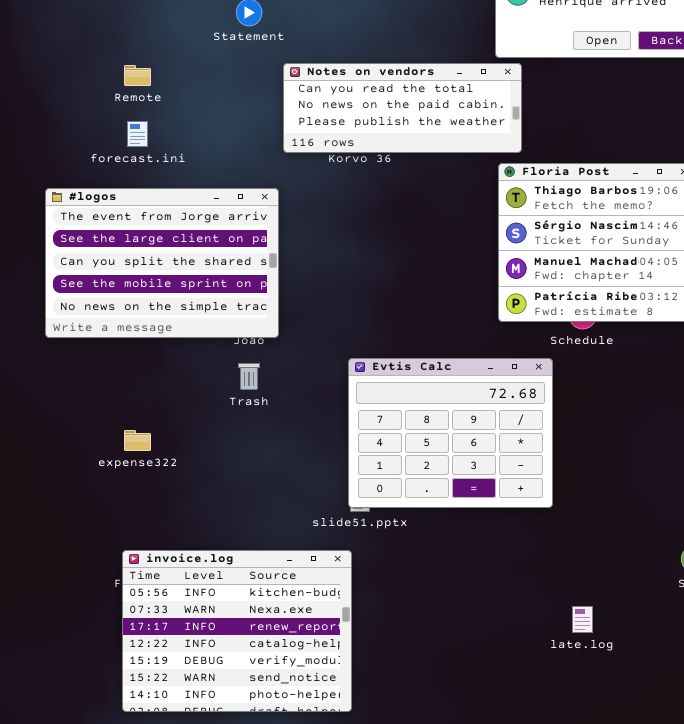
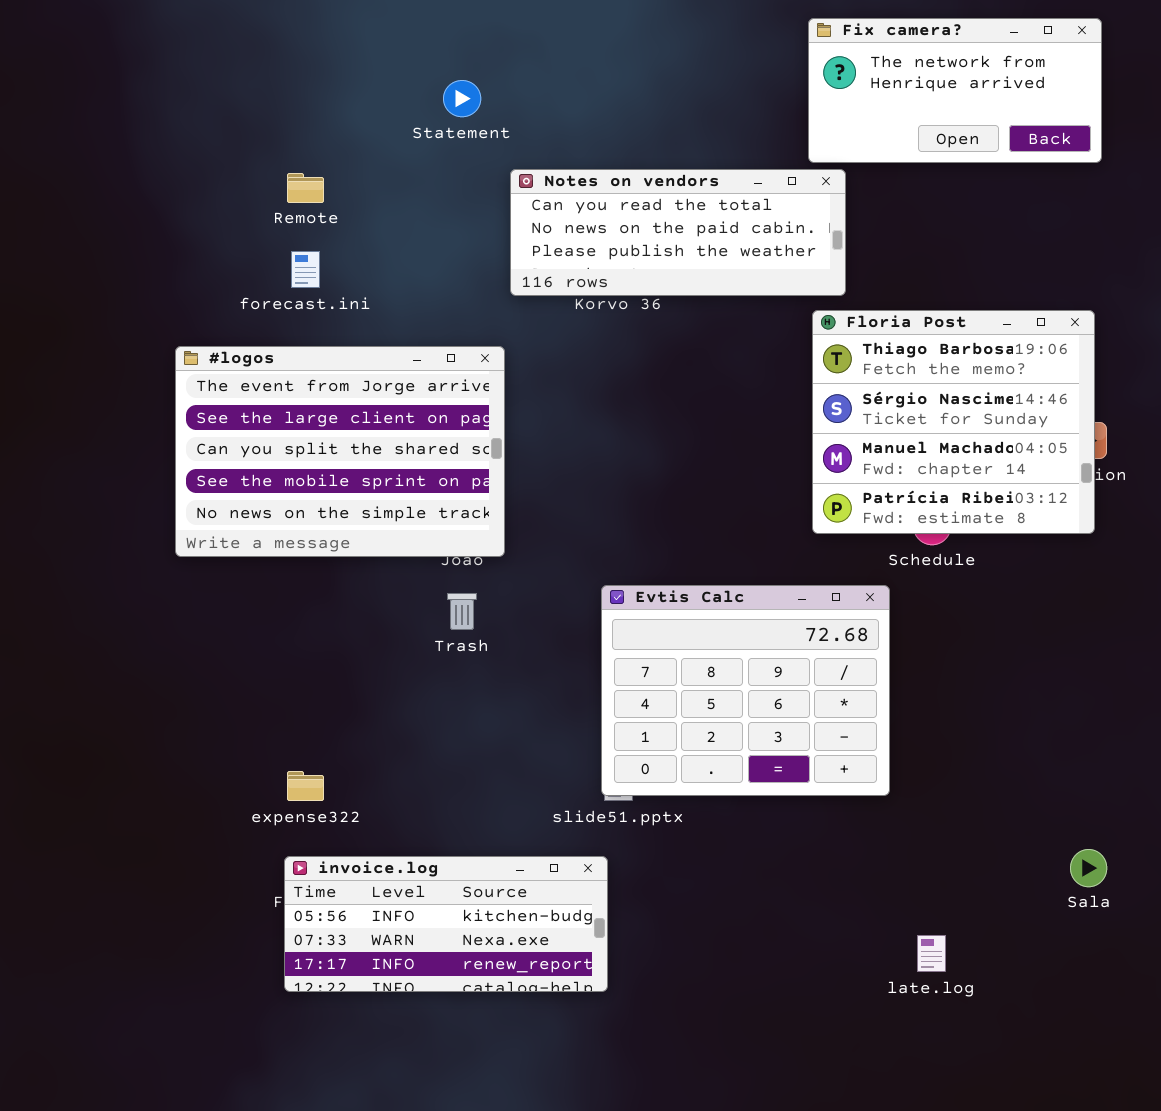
expense322: [124,430,151,451] -> [287,771,324,801], moved
invoice.log: [122,550,352,712] -> [284,856,608,992], resized

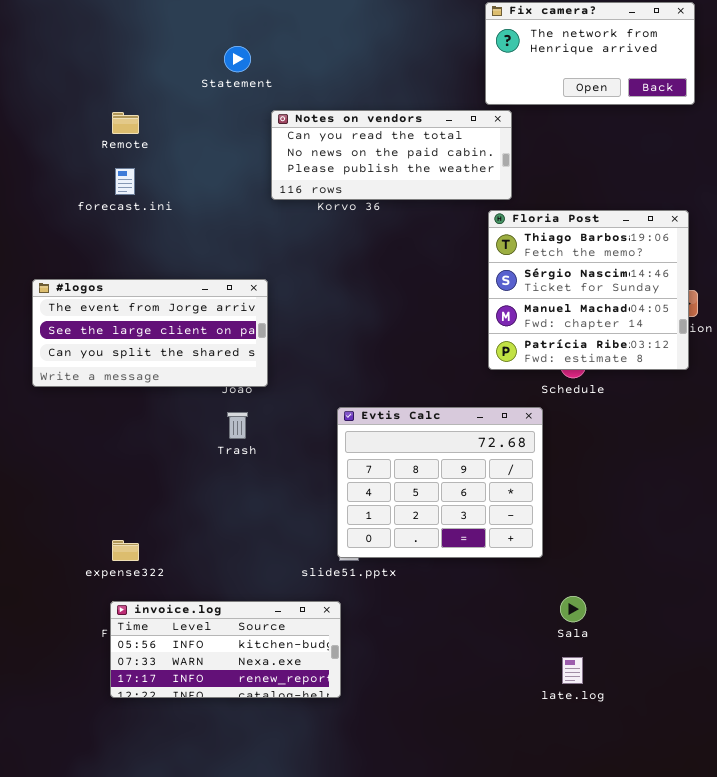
#logos: [175,346,505,557] -> [32,279,268,387], resized
Sala: [1070,849,1107,887] -> [560,596,586,622], moved

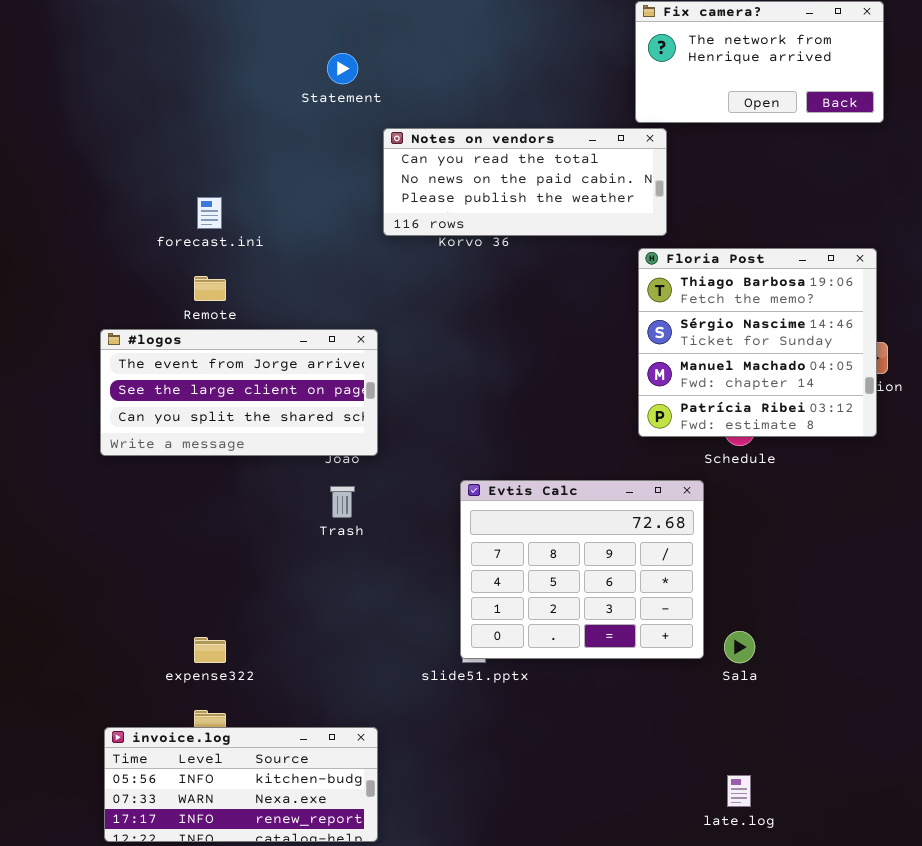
Remote: [112,112,139,134] -> [194,276,226,301], moved
Sala: [560,596,586,622] -> [724,631,755,663], moved
invoice.log: [110,601,341,698] -> [104,727,378,842], moved

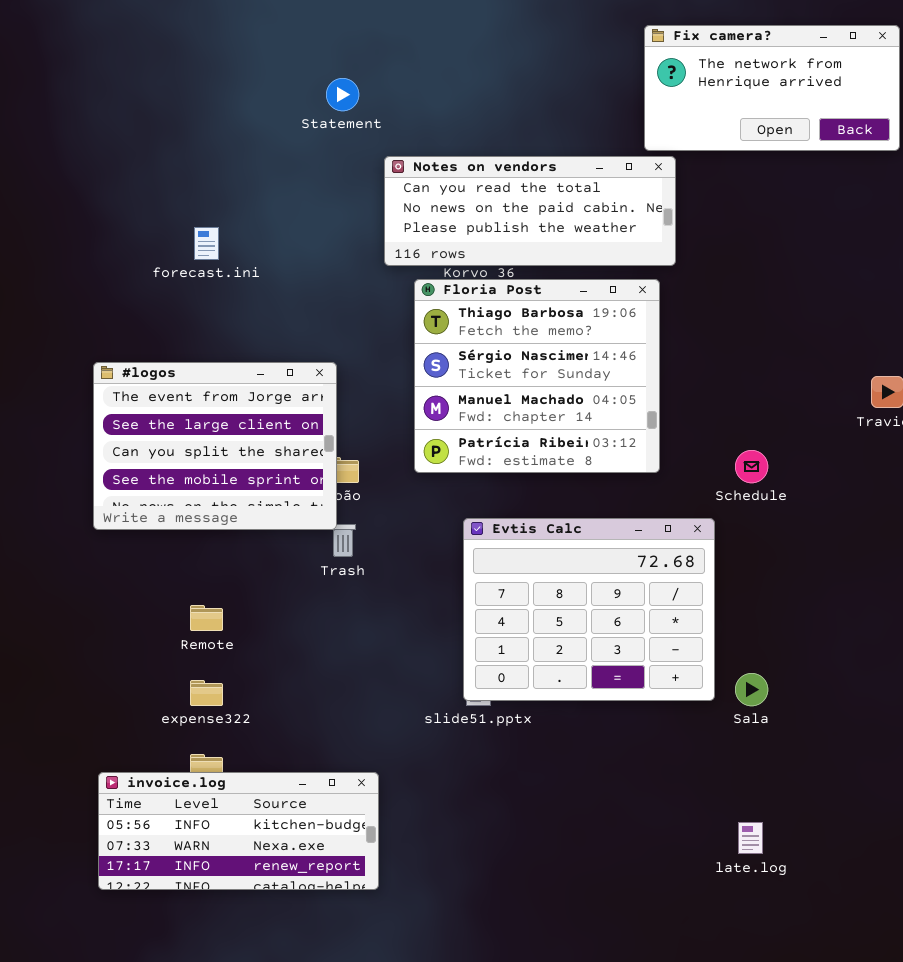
Floria Post: [638,248,877,437] -> [414,279,660,473], moved
Remote: [194,276,226,301] -> [190,605,223,631], moved
#logos: [100,329,378,456] -> [93,362,337,530], resized

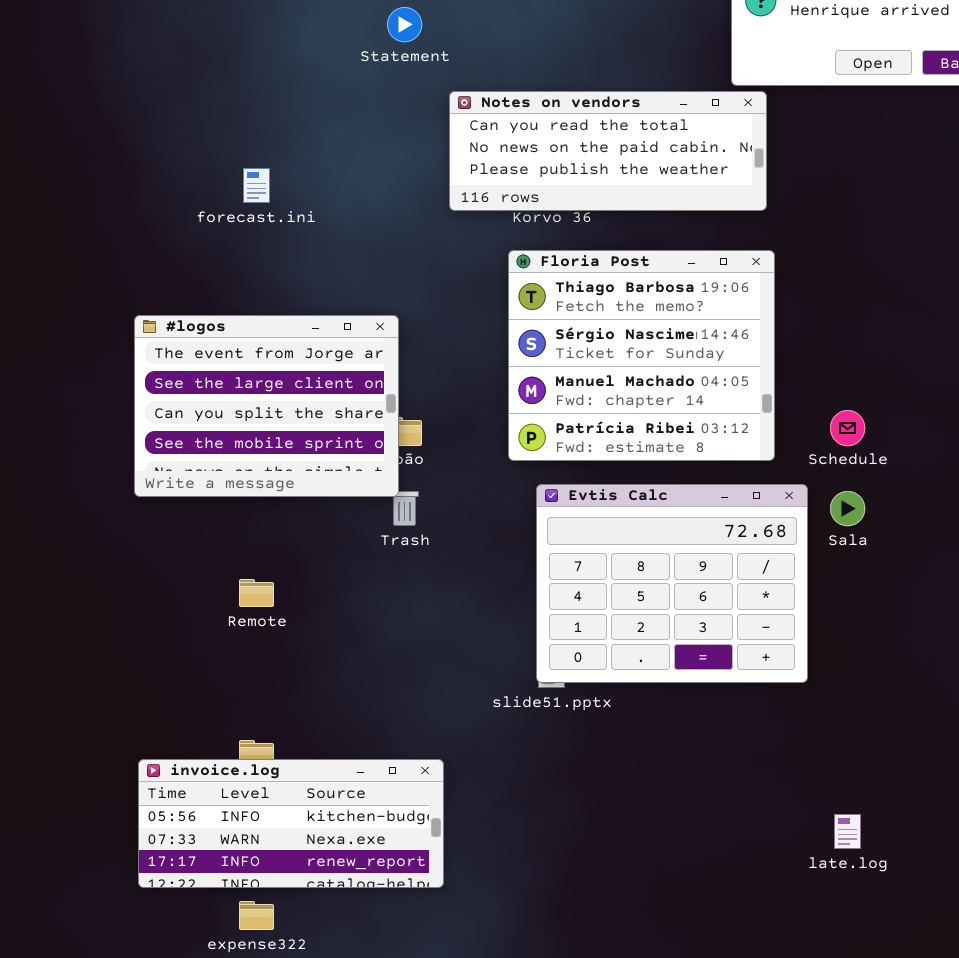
Floria Post: [414,279,660,473] -> [508,250,775,461], moved
Sala: [735,673,768,706] -> [830,491,865,526], moved
expense322: [190,680,223,706] -> [239,901,274,930], moved

